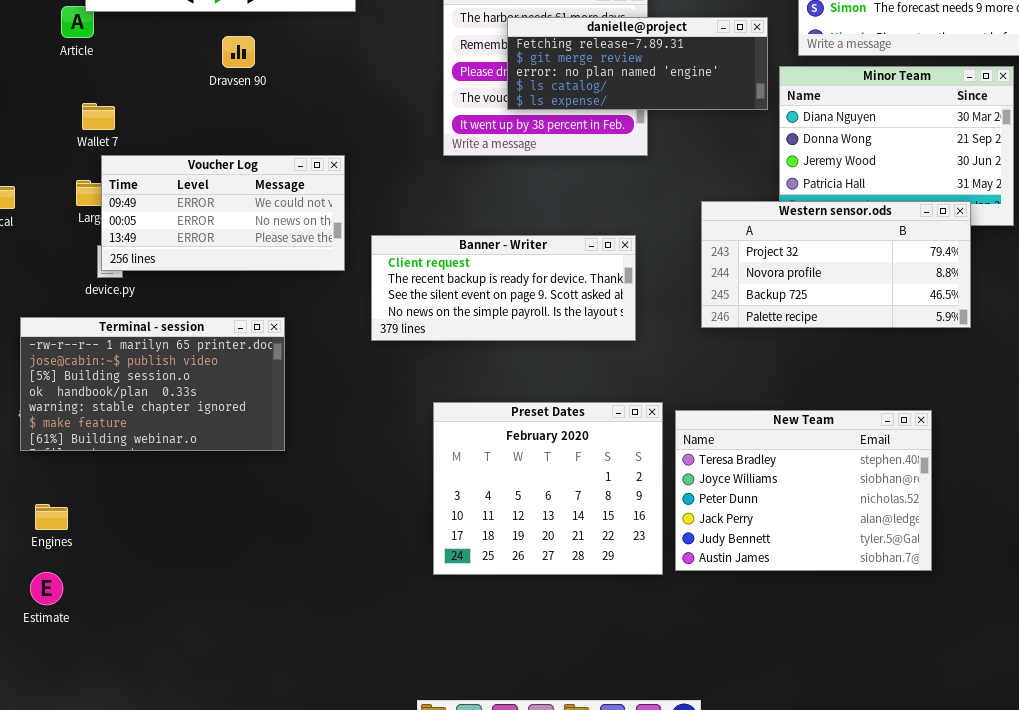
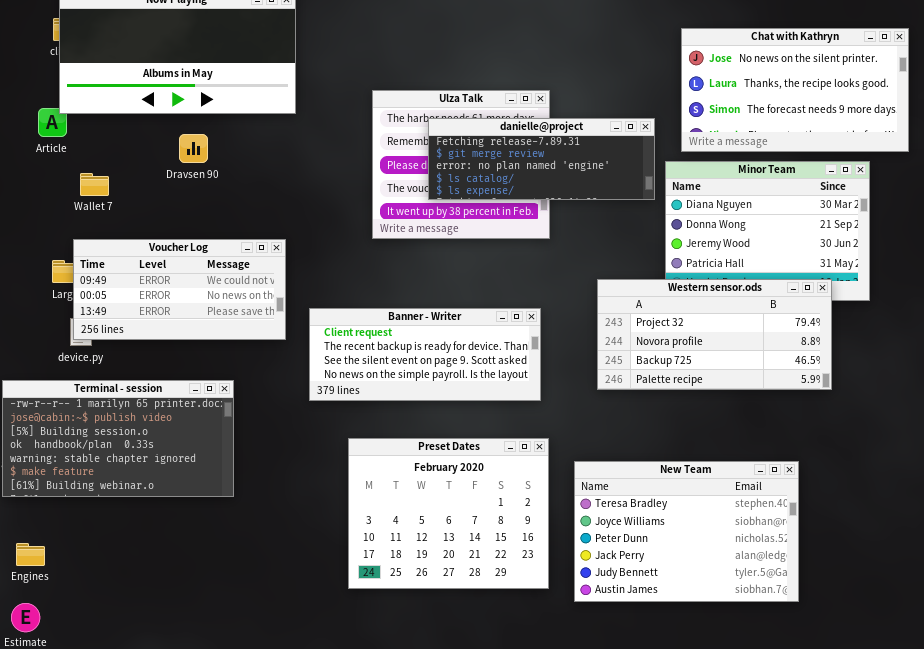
Wallet 7: [82,103,115,130] -> [80,173,109,196], moved
Preset Dates: [433,402,663,575] -> [348,438,549,589], moved

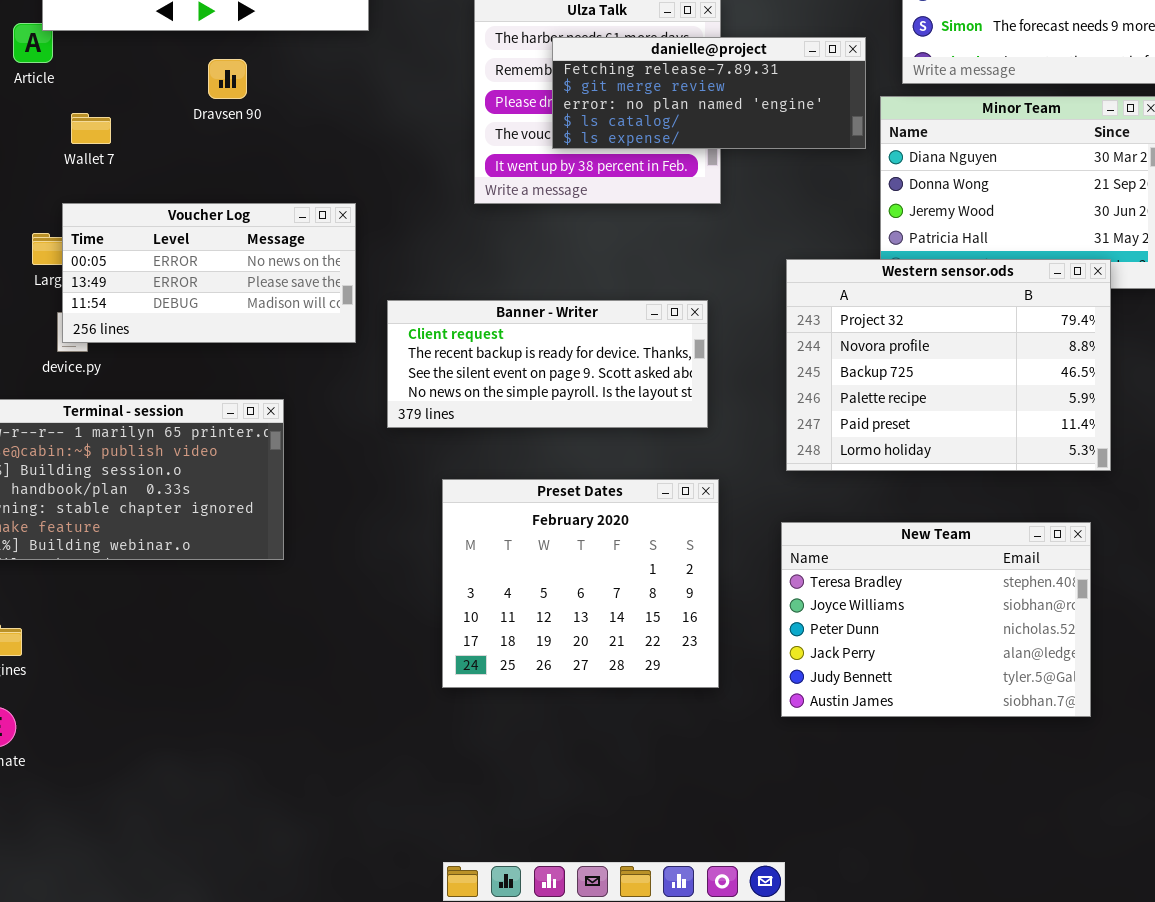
Voucher Log: [73,239,286,340] -> [62,203,356,343], scrolled down 1 row
Western sensor.ods: [597,279,832,390] -> [786,259,1111,471], resized
New Team: [574,461,799,602] -> [781,522,1091,717], moved

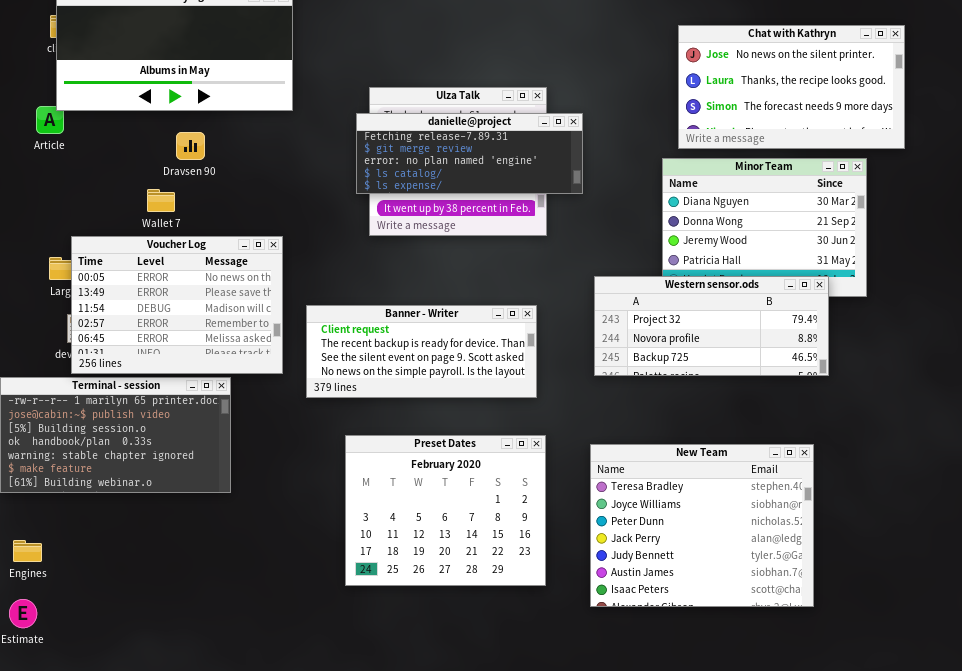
danielle@project: [552,37,866,149] -> [356,113,583,194], moved
Wallet 7: [71,113,111,144] -> [147,189,175,212], moved
Voucher Log: [62,203,356,343] -> [71,236,283,374], resized
Western sensor.ods: [786,259,1111,471] -> [594,276,829,376], resized
New Team: [781,522,1091,717] -> [590,444,814,607], resized

